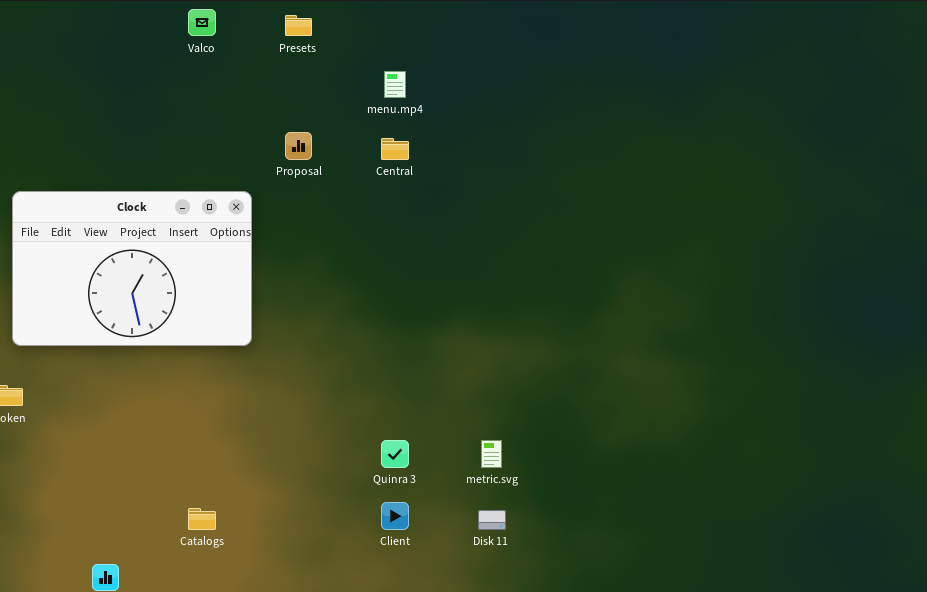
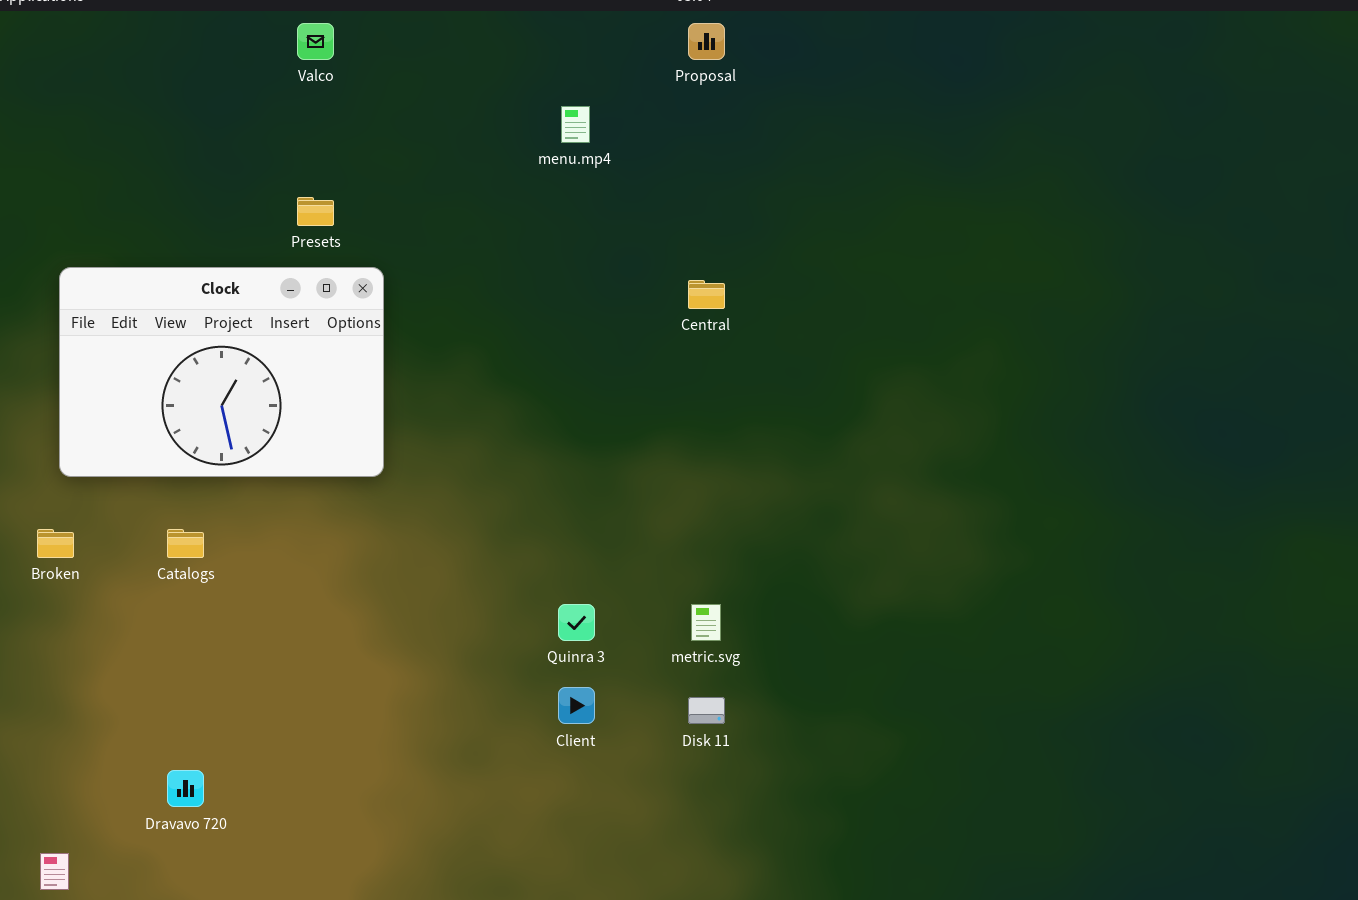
Presets: [285,15,312,36] -> [297,197,334,226], moved
Proposal: [285,132,312,160] -> [688,23,725,60], moved
Central: [381,138,409,160] -> [688,280,725,309], moved
Catalogs: [188,508,216,530] -> [167,529,204,558], moved

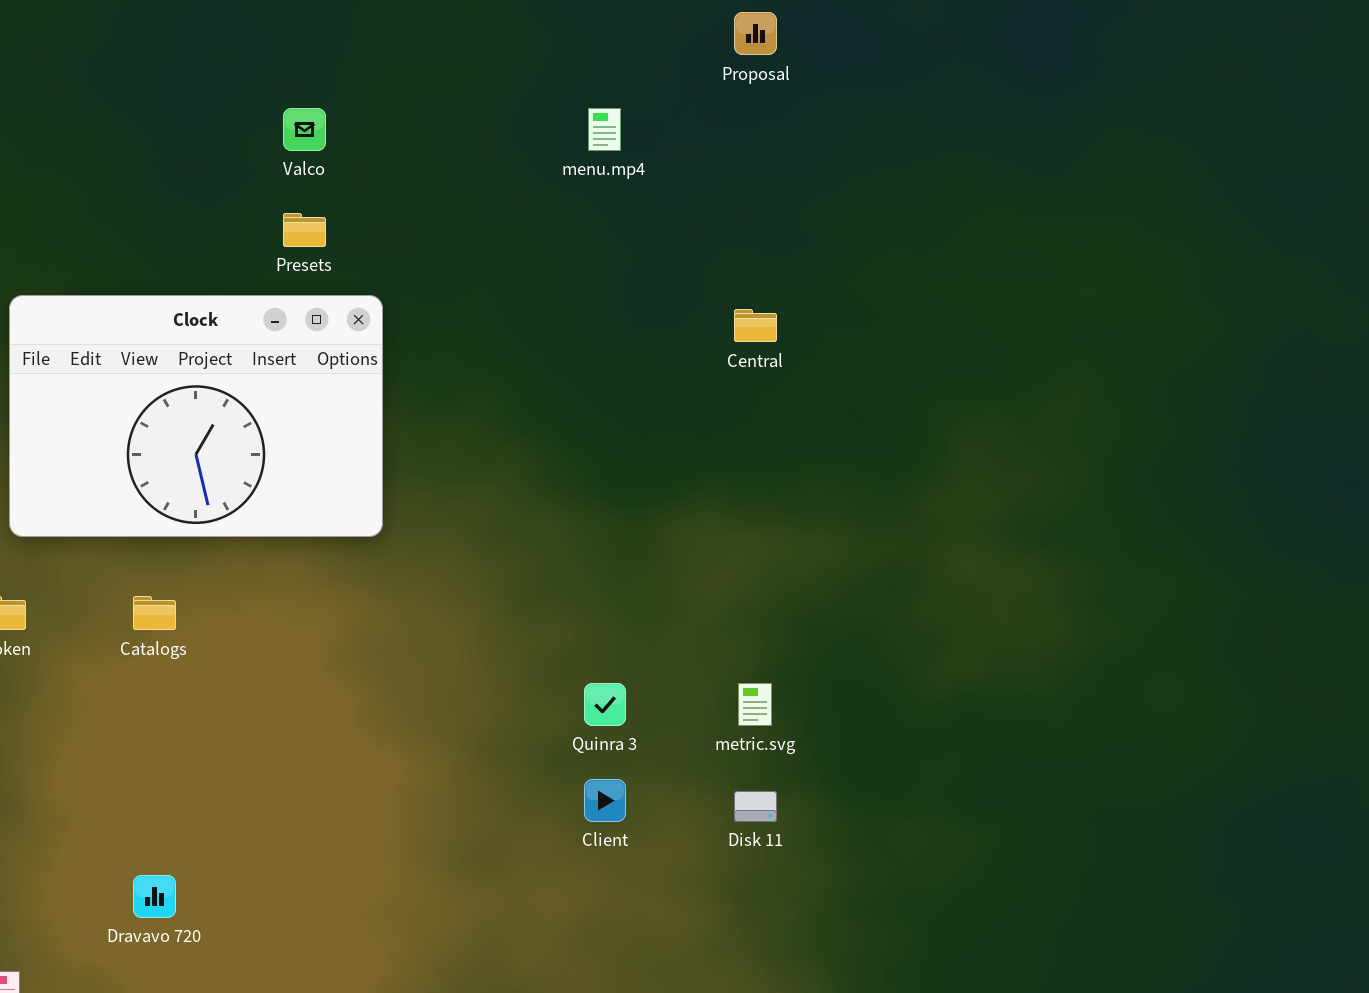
Valco: [297,23,334,60] -> [283,108,326,151], moved

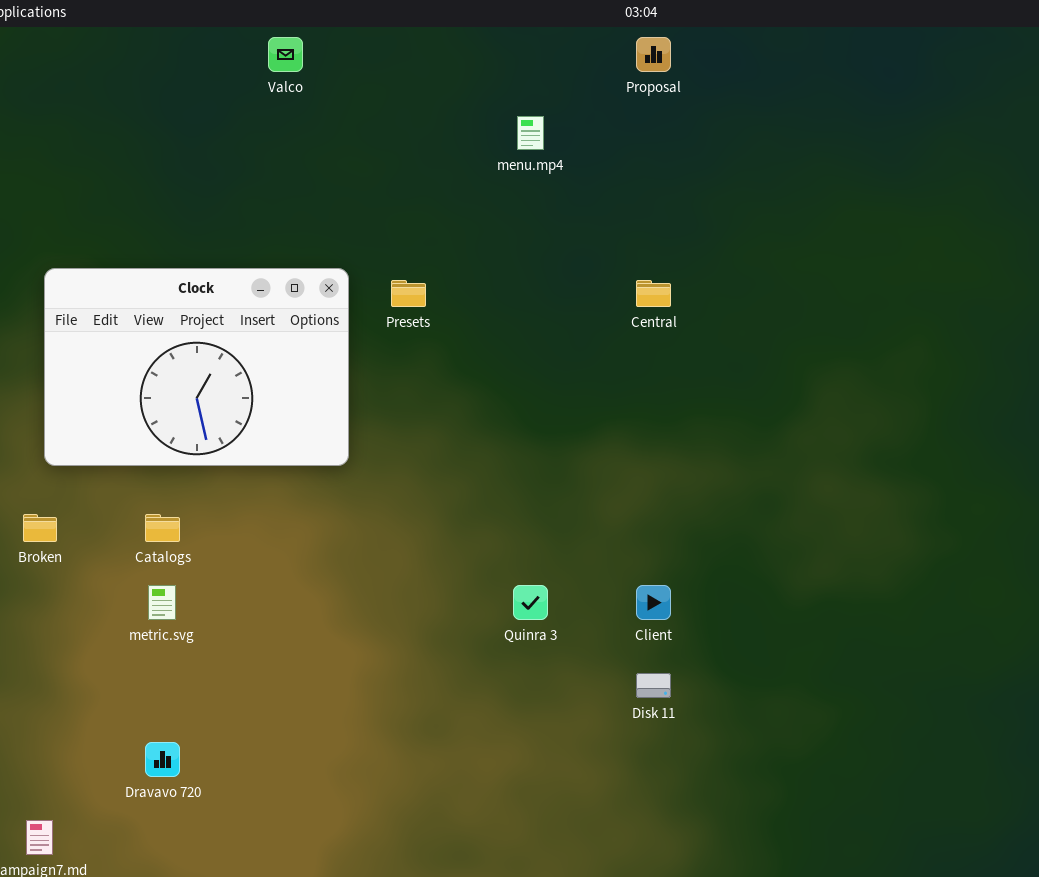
Valco: [283,108,326,151] -> [268,37,303,72], moved
Presets: [283,213,326,247] -> [391,280,426,307], moved
metric.svg: [738,683,772,726] -> [148,585,176,620], moved
Client: [584,779,626,822] -> [636,585,671,620], moved

